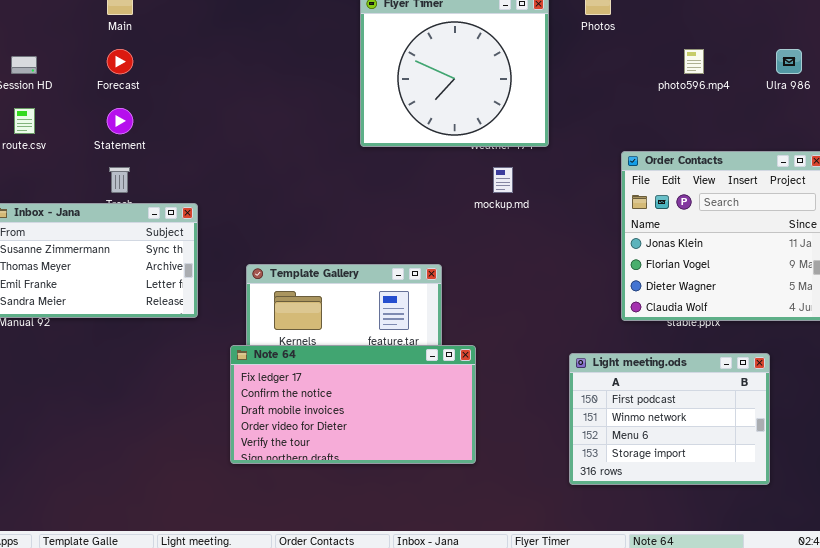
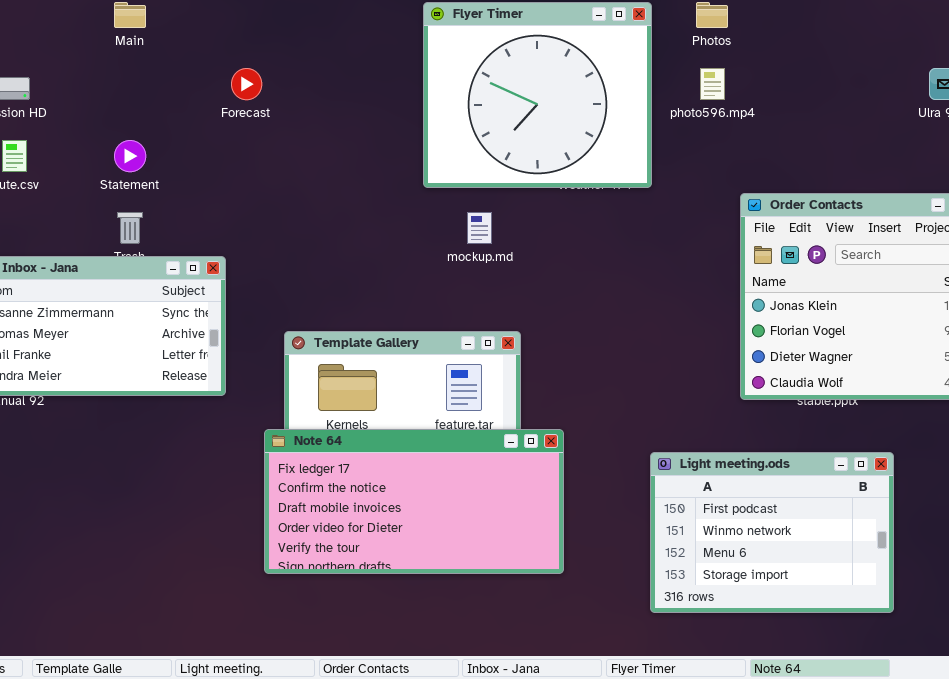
Forecast: [107,49,133,74] -> [231,68,262,100], moved
photo596.mp4: [684,49,704,74] -> [700,68,725,100], moved
mockup.md: [493,167,513,193] -> [467,212,492,244], moved
Light meeting.ods: [569,353,770,485] -> [650,452,894,613], moved

